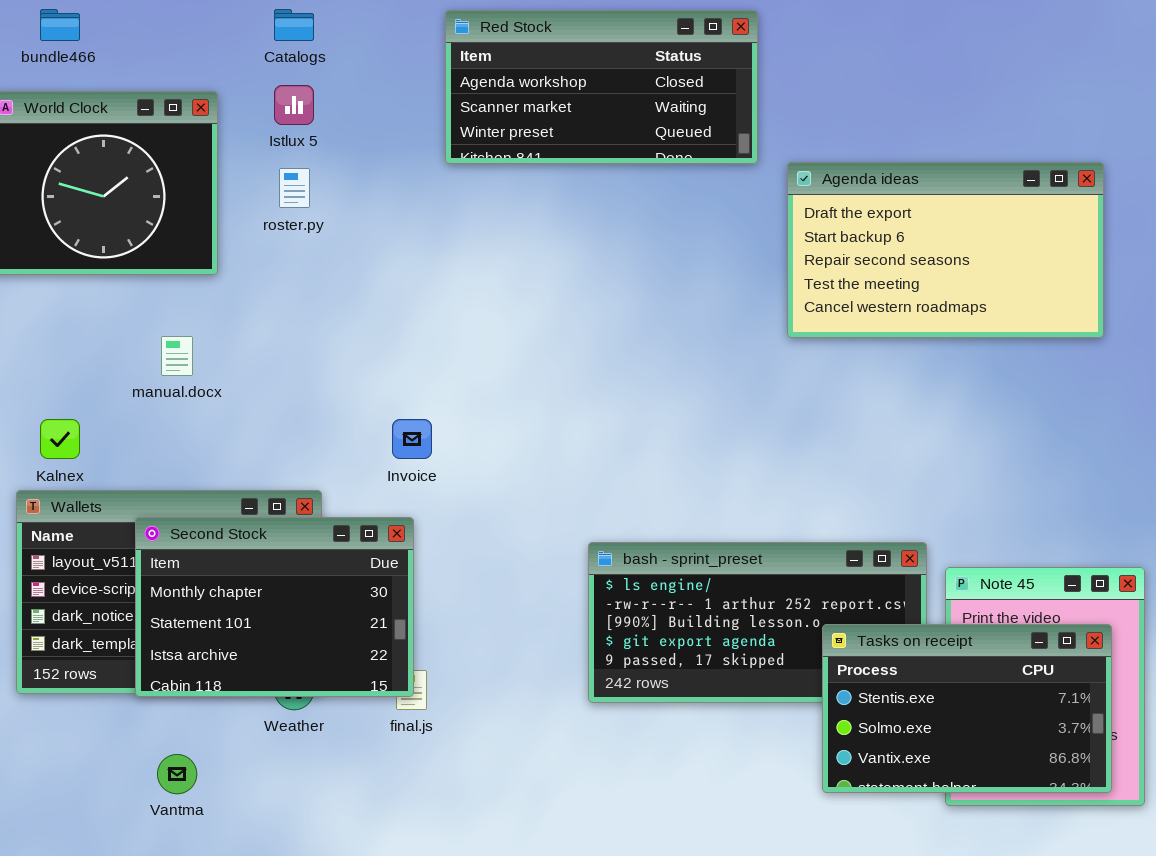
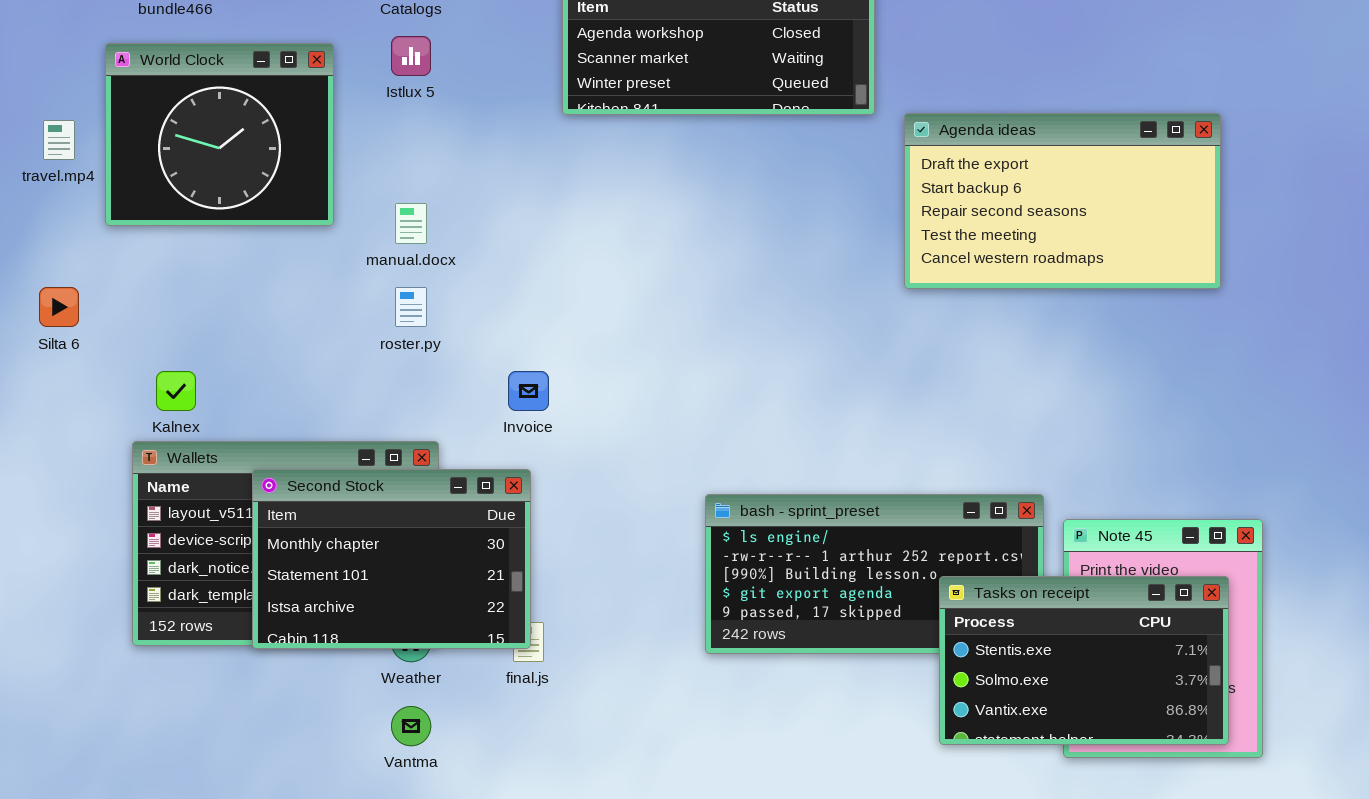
roster.py: [279,168,310,208] -> [395,287,427,327], moved
manual.docx: [161,336,193,376] -> [395,203,427,244], moved
Vantma: [157,754,197,794] -> [391,706,431,746], moved

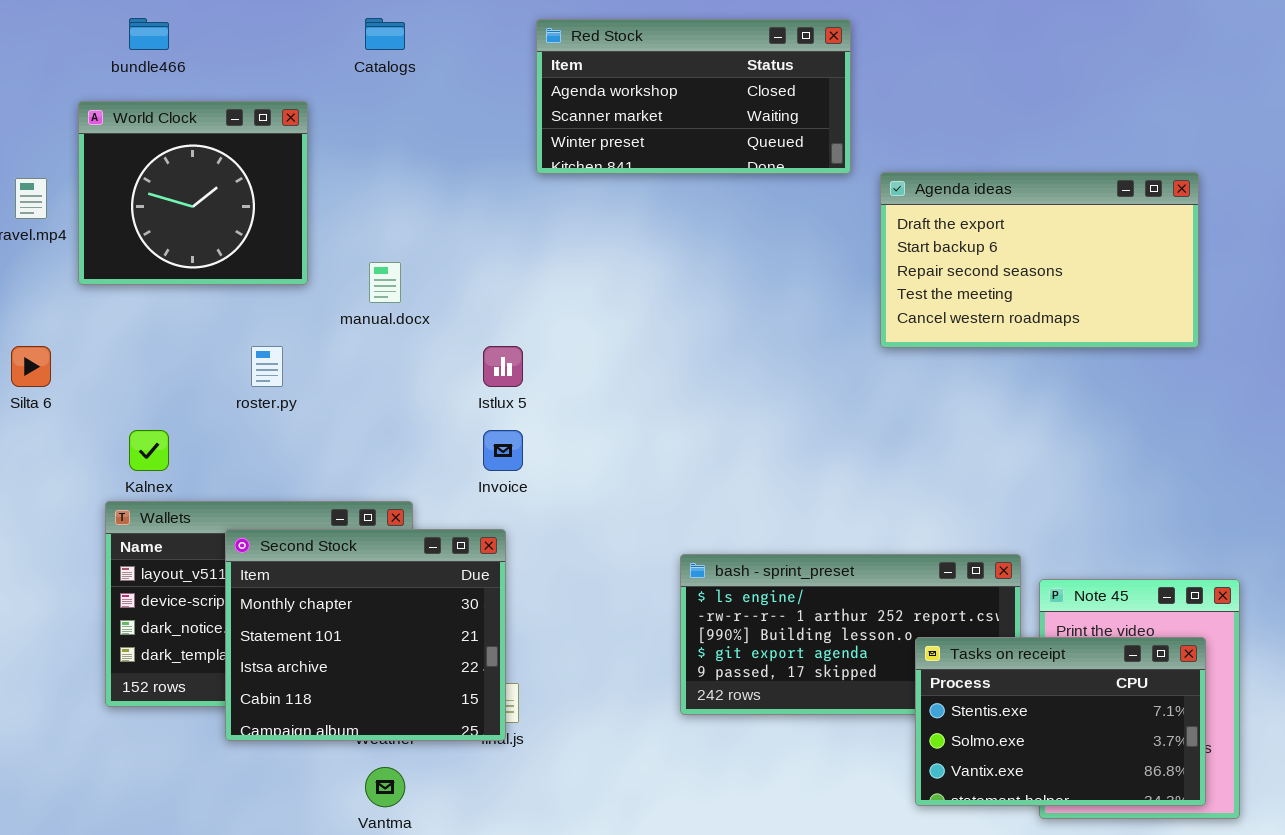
Istlux 5: [391,36,431,76] -> [483,346,523,387], moved
roster.py: [395,287,427,327] -> [251,346,283,387], moved
Second Stock: [252,469,531,649] -> [225,529,506,741], resized

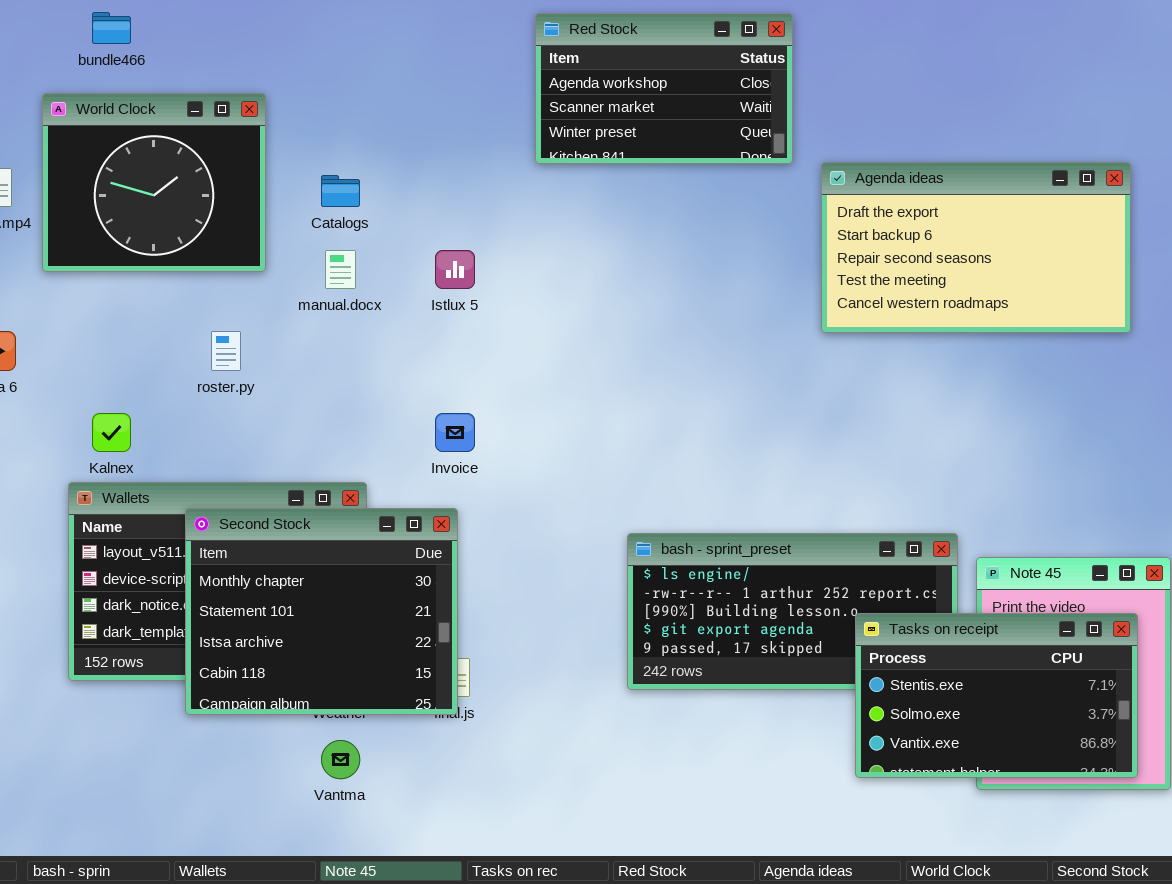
Catalogs: [365,18,405,50] -> [321,175,360,207], moved
Red Stock: [536,19,851,174] -> [535,13,793,164], resized
Istlux 5: [483,346,523,387] -> [435,250,475,289], moved

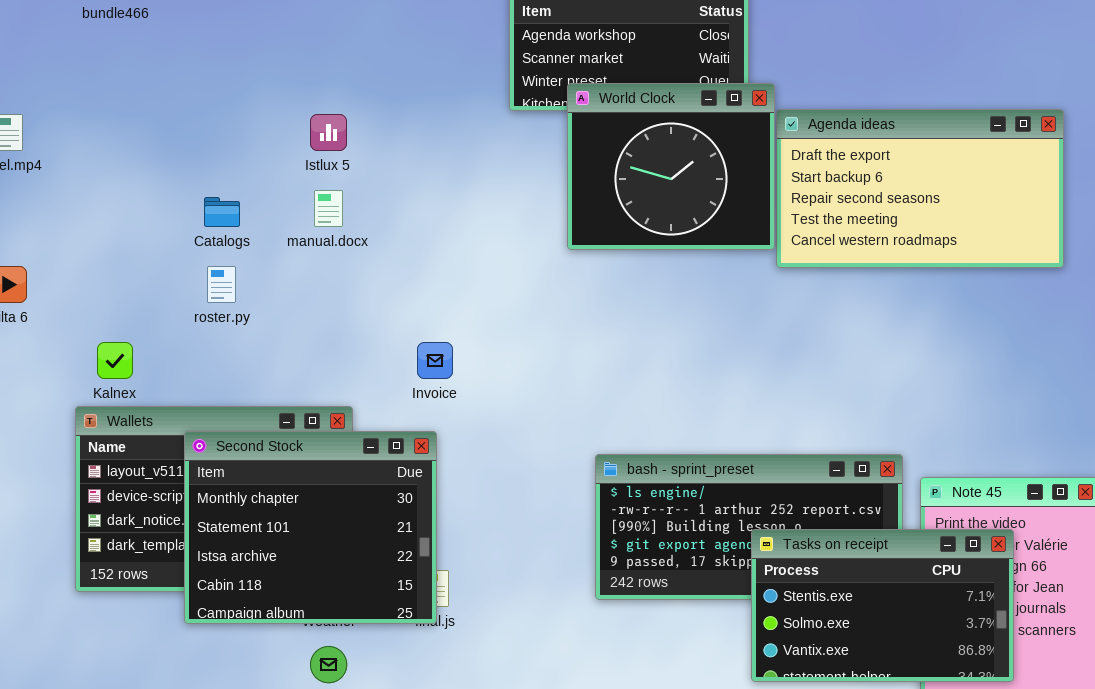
World Clock: [42,93,266,272] -> [567,83,775,250], moved
Catalogs: [321,175,360,207] -> [204,197,240,227], moved
Istlux 5: [435,250,475,289] -> [310,114,347,151], moved
Tasks on receipt: [855,613,1138,778] -> [751,529,1014,682], moved

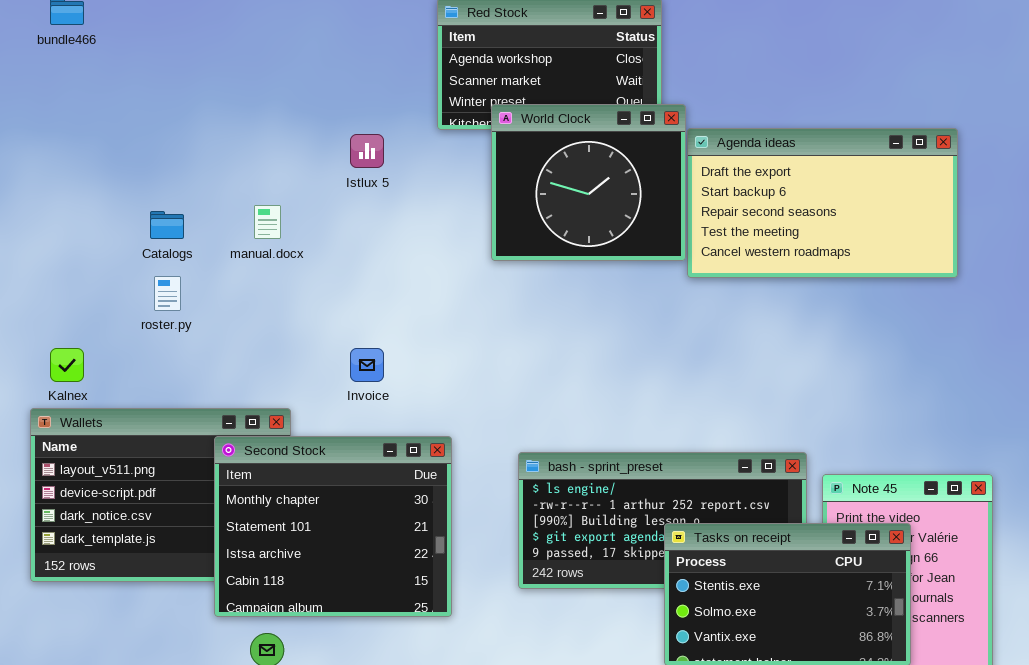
Istlux 5: [310,114,347,151] -> [350,134,384,168], moved
Second Stock: [184,431,437,624] -> [214,436,452,617], moved

